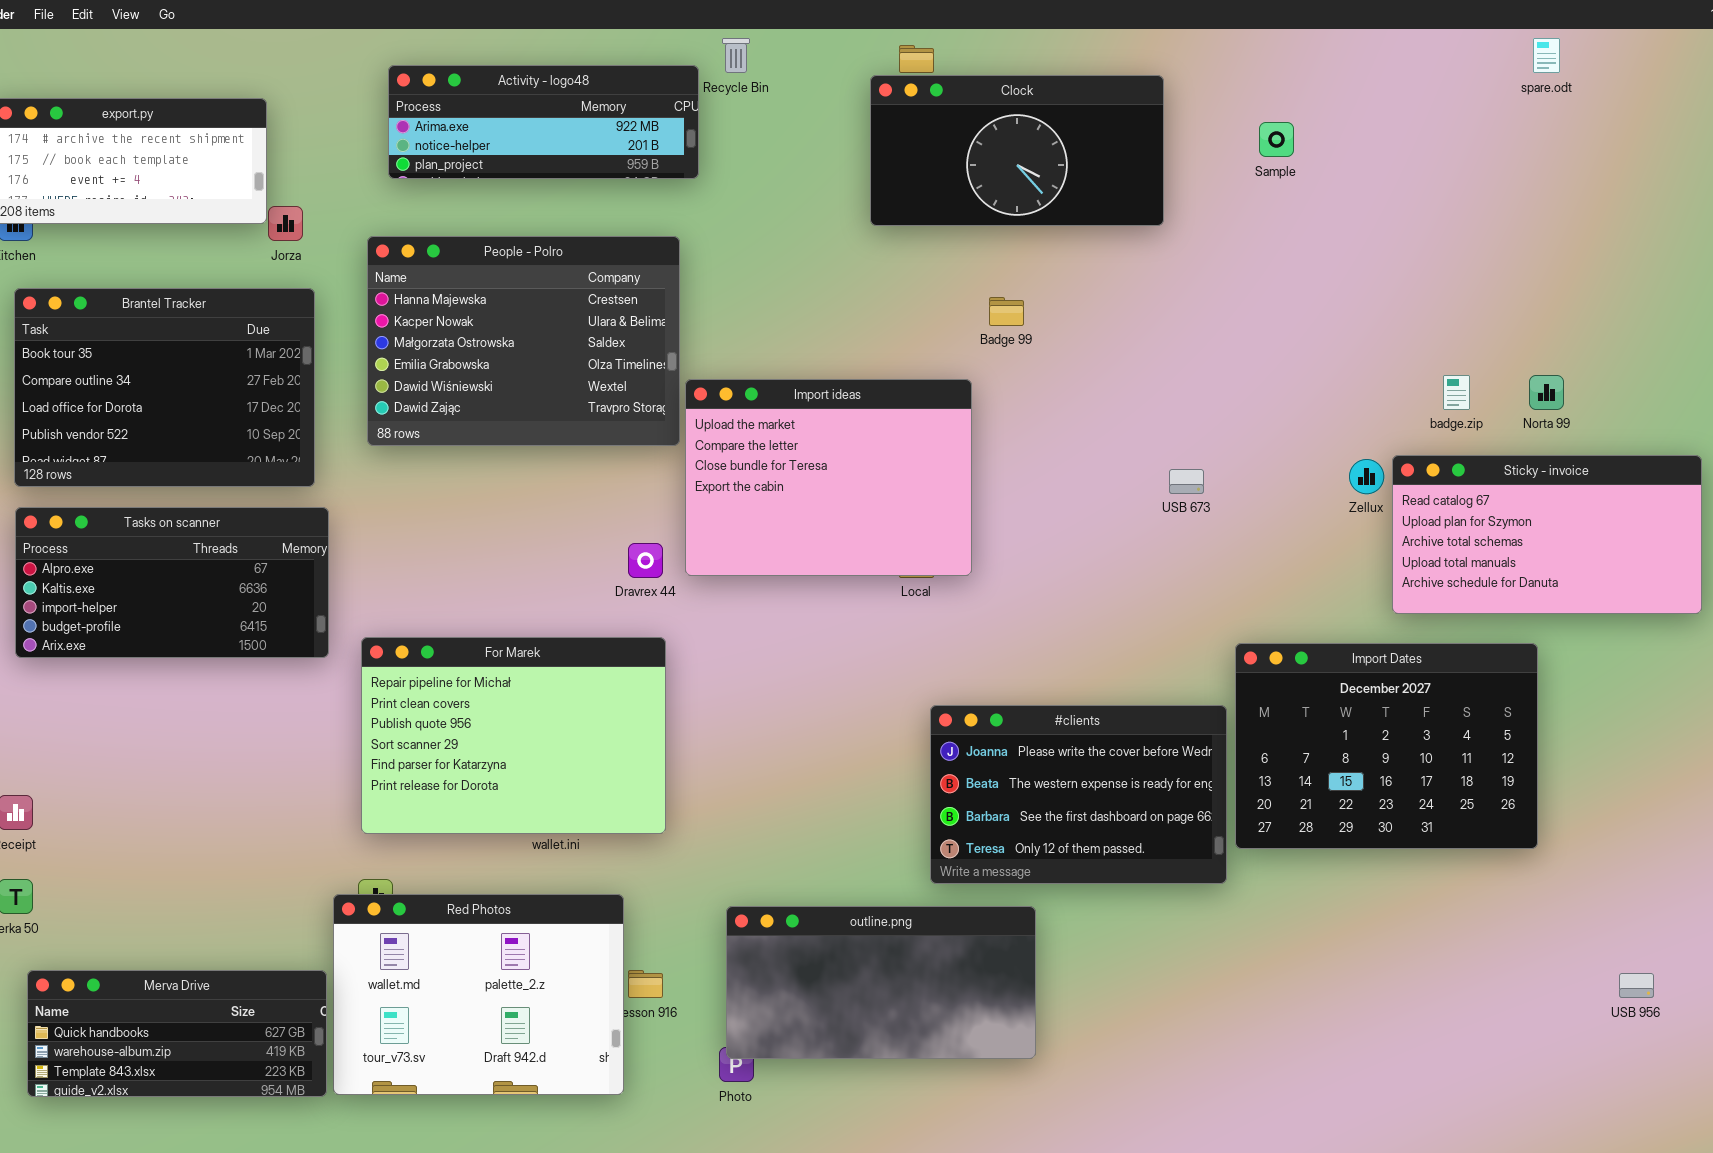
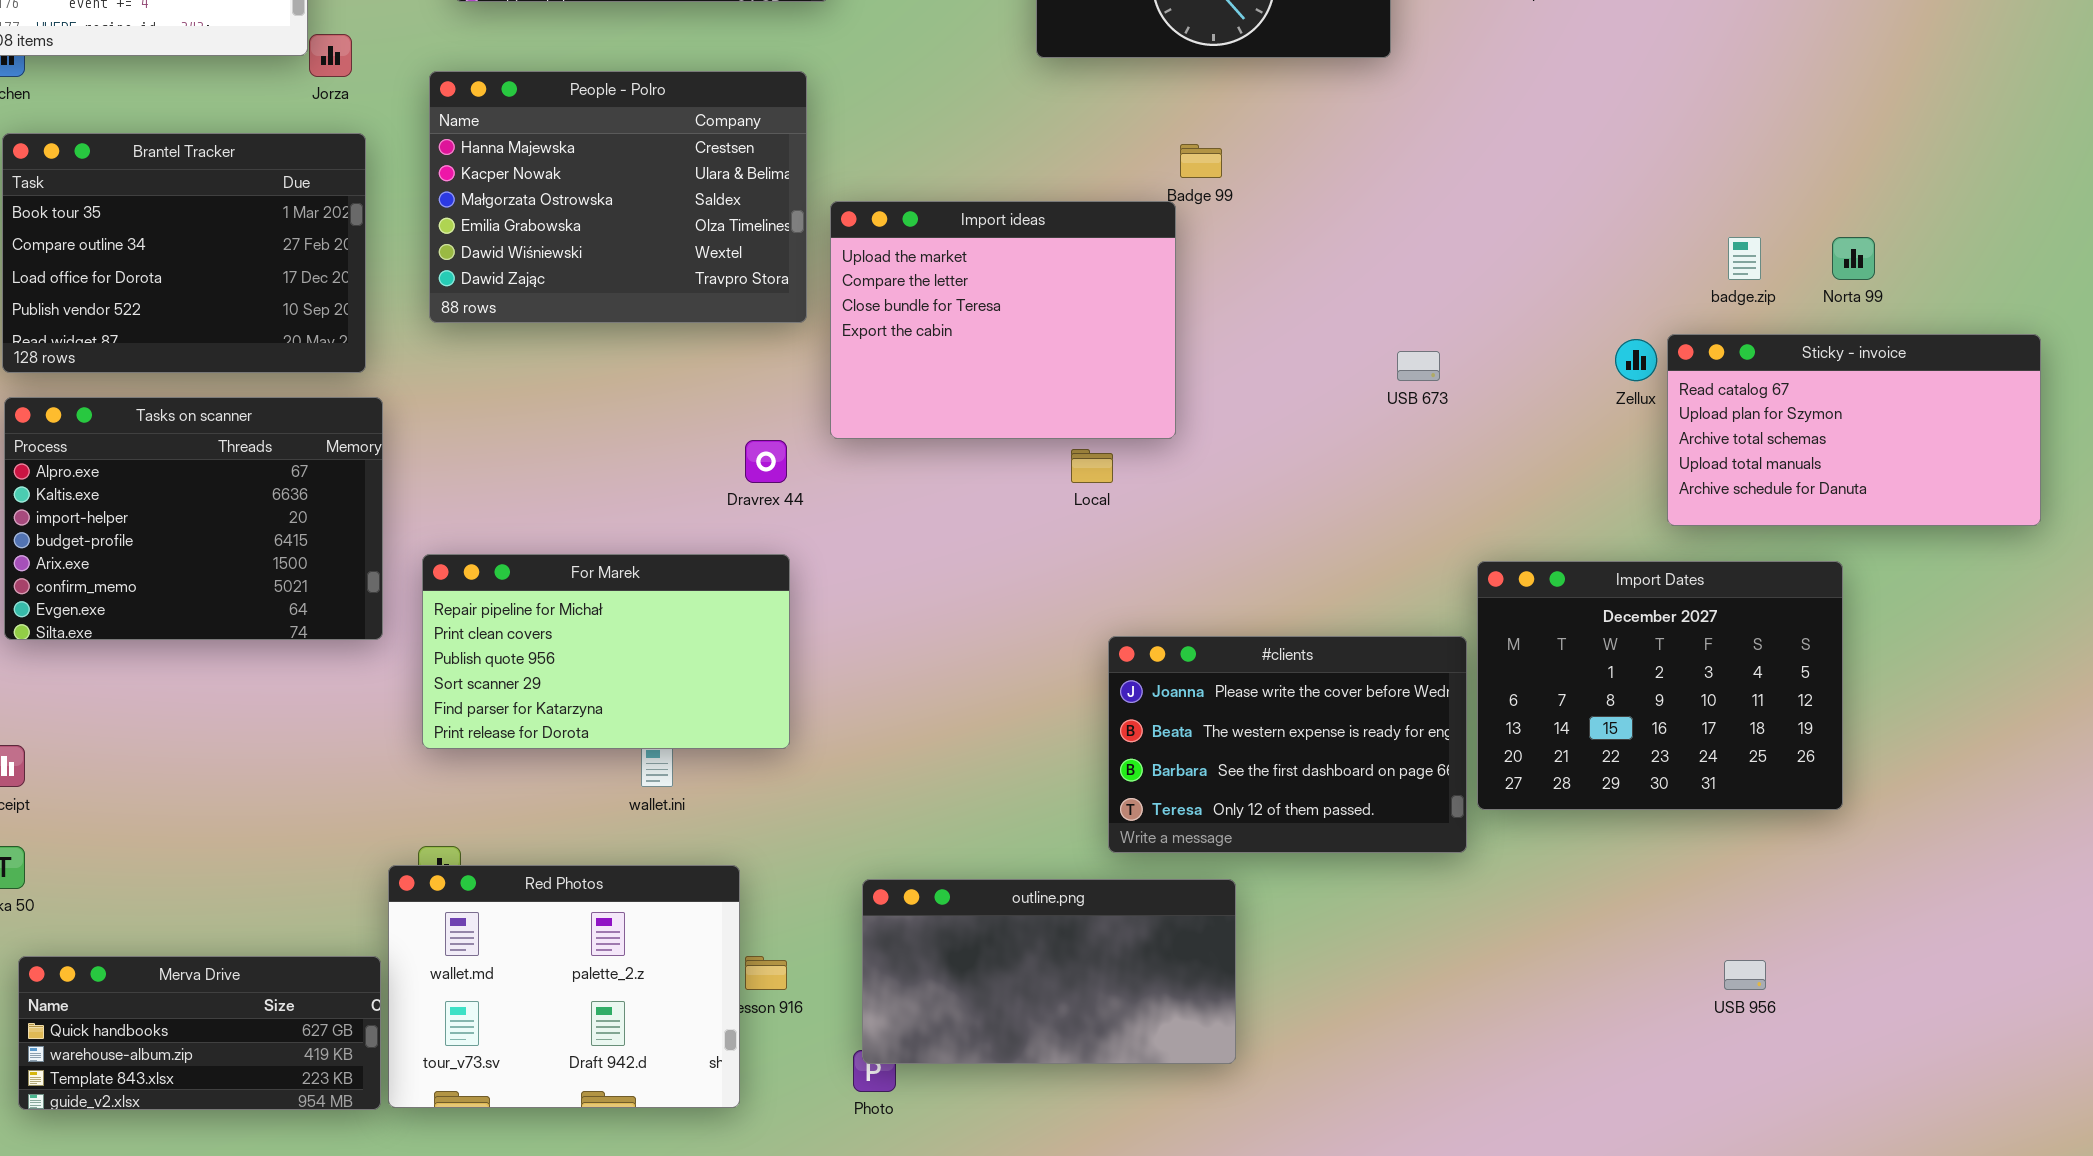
Import ideas: [685,379,972,576] -> [830,201,1176,439], moved
Tasks on scanner: [15,507,329,658] -> [4,397,383,640], resized
For Marek: [361,637,666,834] -> [422,554,790,749], resized
USB 956: [1619,973,1654,998] -> [1724,960,1766,990], moved

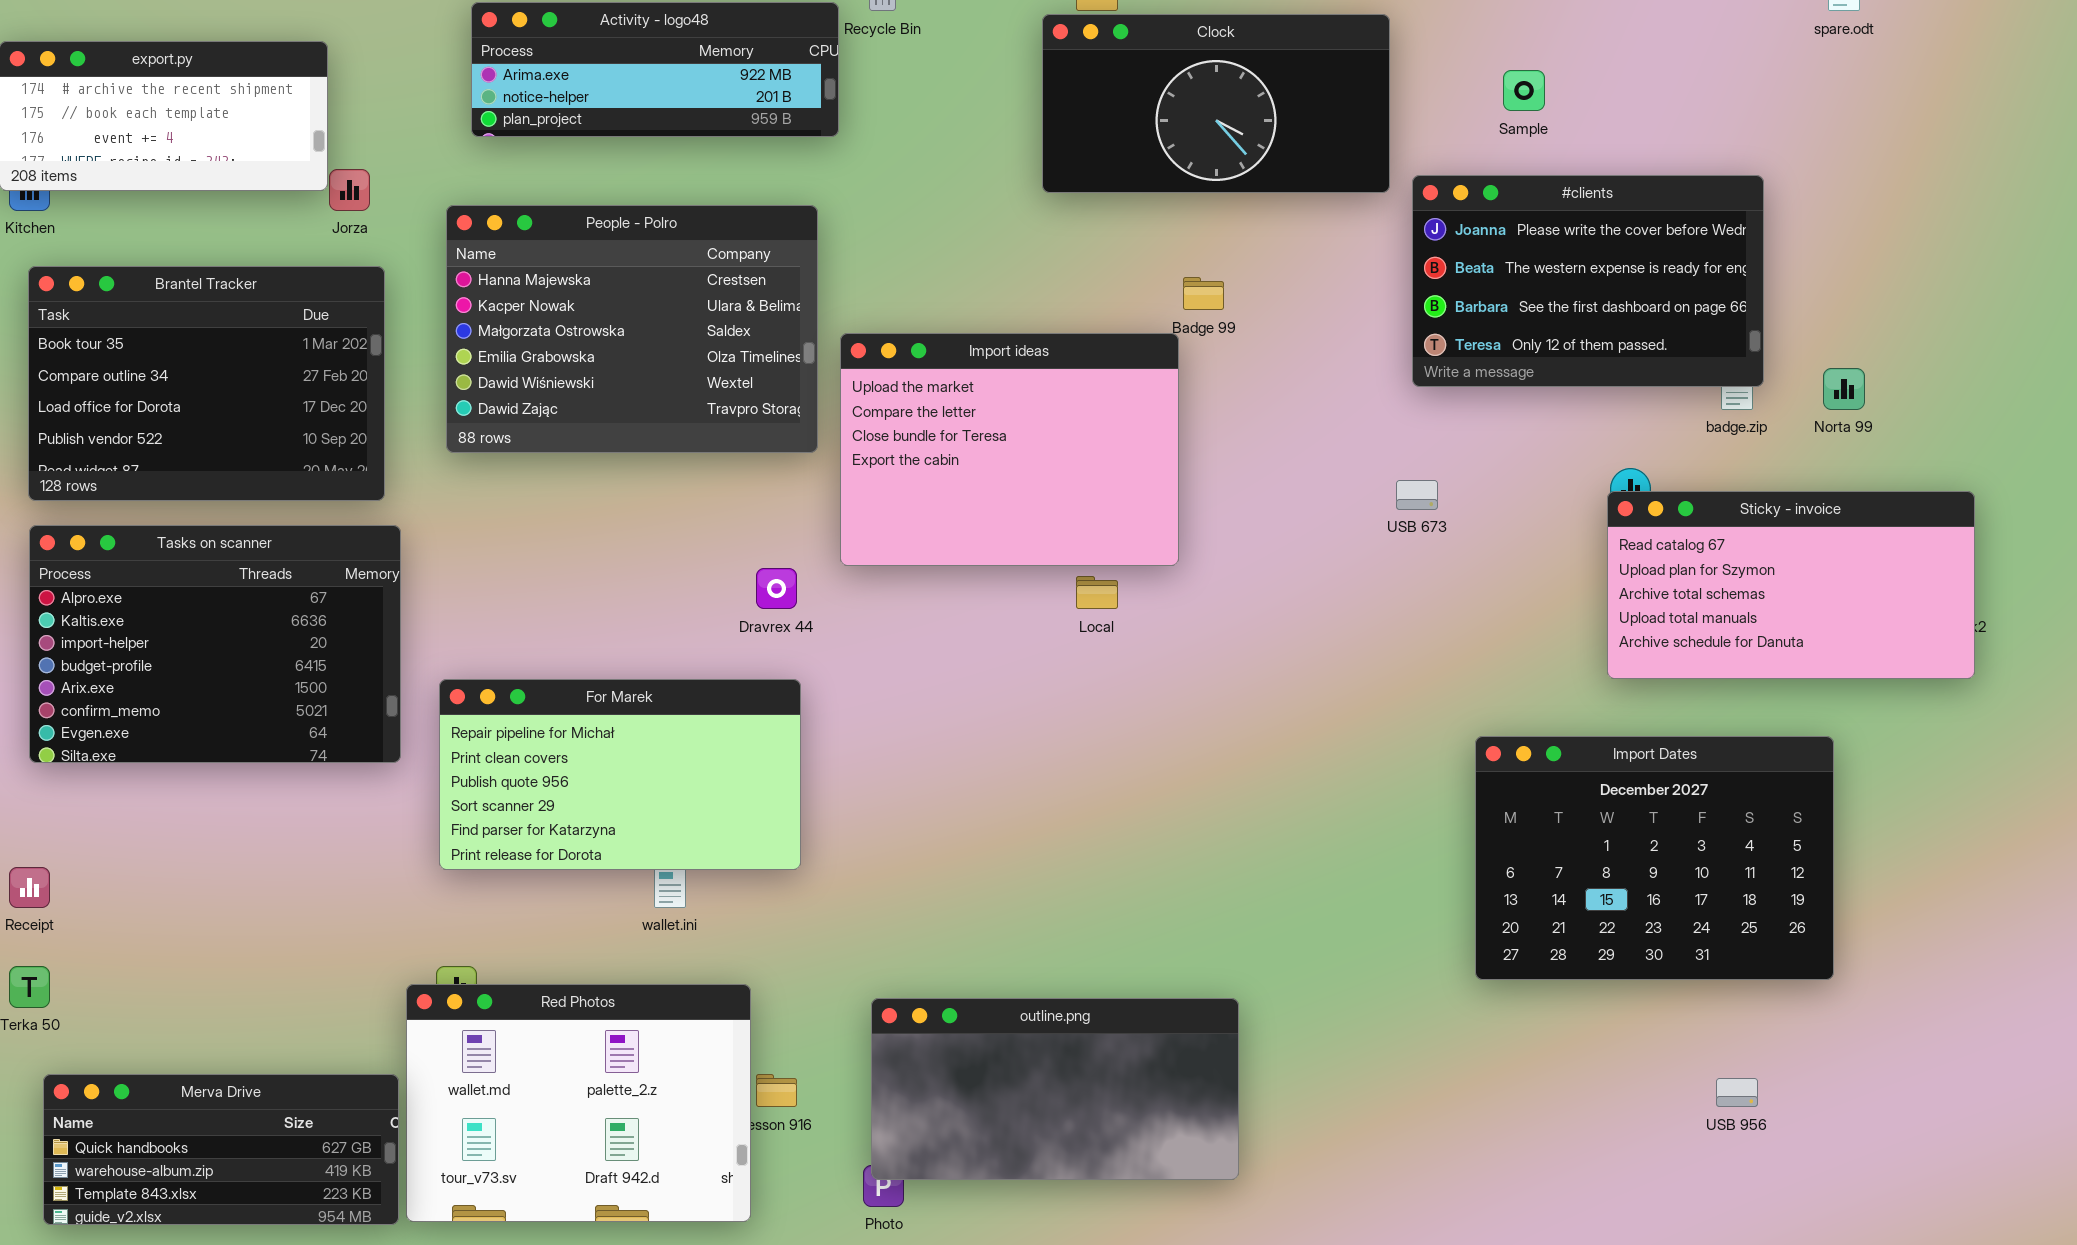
Sticky - invoice: [1667,334,2041,526] -> [1607,491,1975,679], moved
Import Dates: [1477,561,1843,810] -> [1475,736,1834,980], moved
#clients: [1108,636,1467,853] -> [1412,175,1764,387], moved

